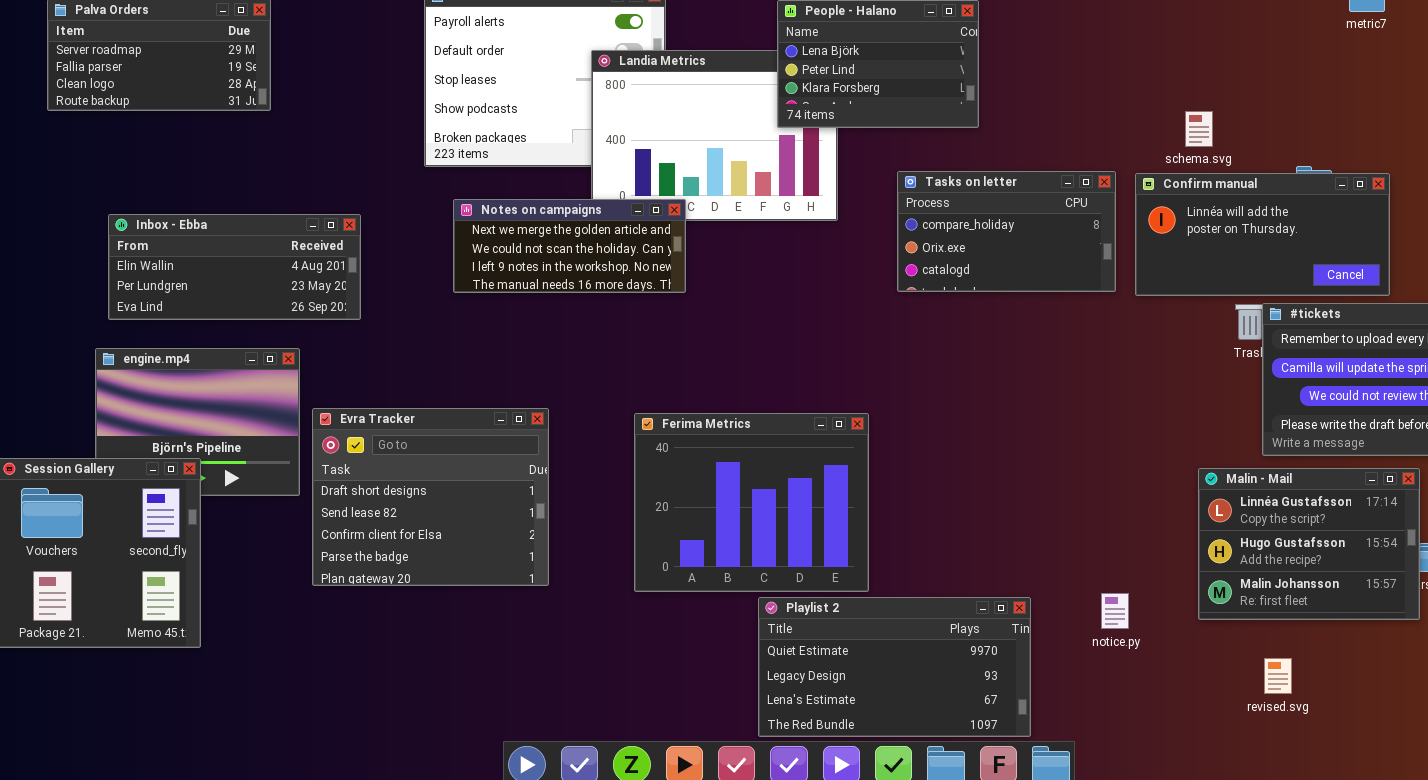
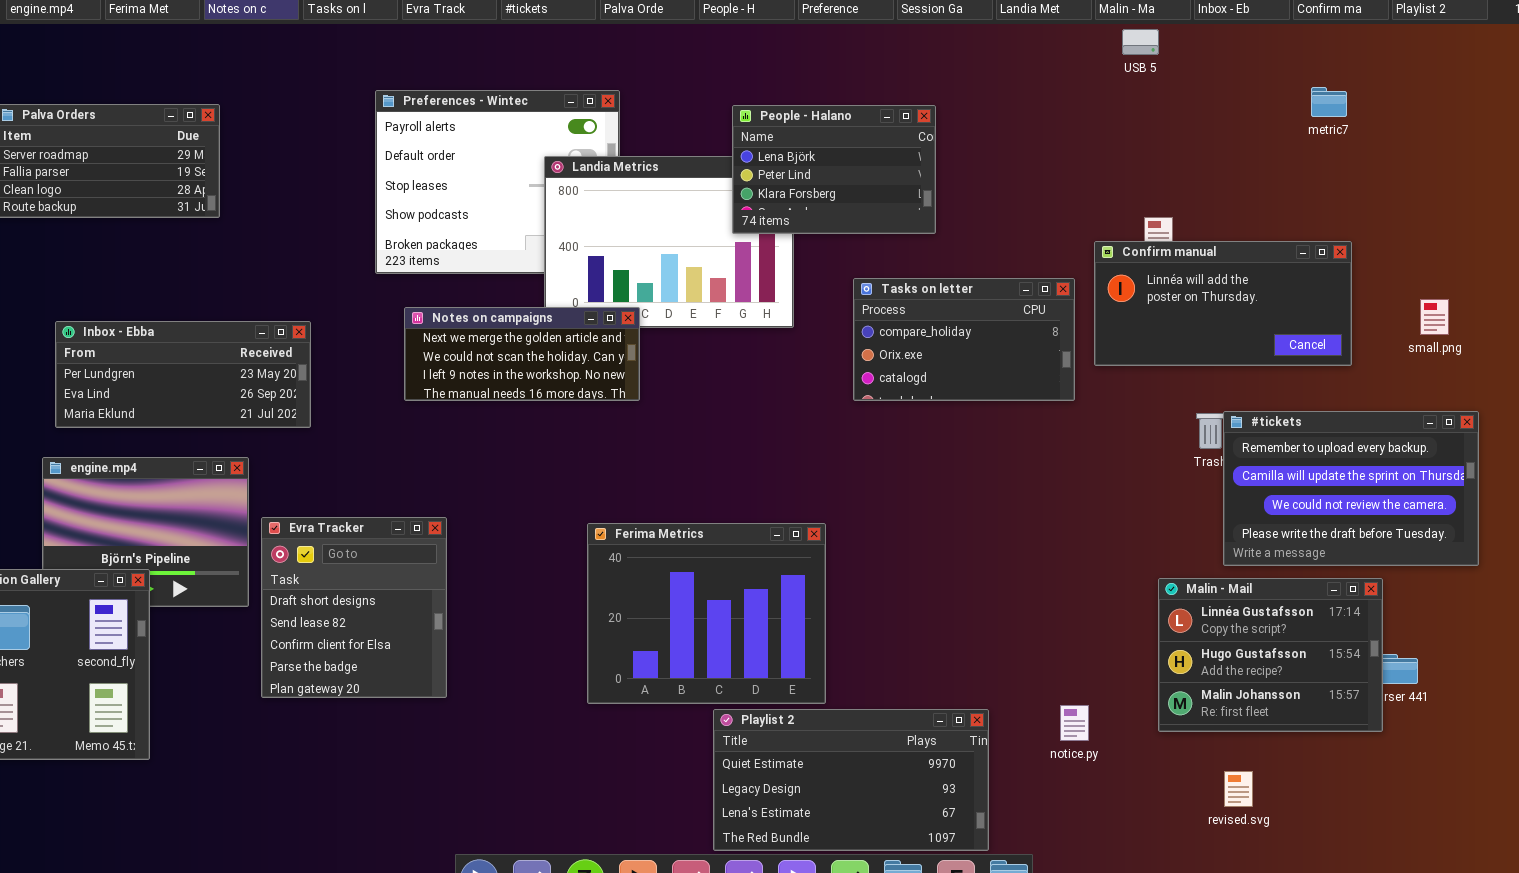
Confirm manual: [1135,173,1390,296] -> [1094,241,1352,366], moved
Inbox - Ebba: [108,214,361,320] -> [55,321,311,428], scrolled down 1 row
Evra Tracker: [312,408,549,586] -> [261,517,447,698], resized

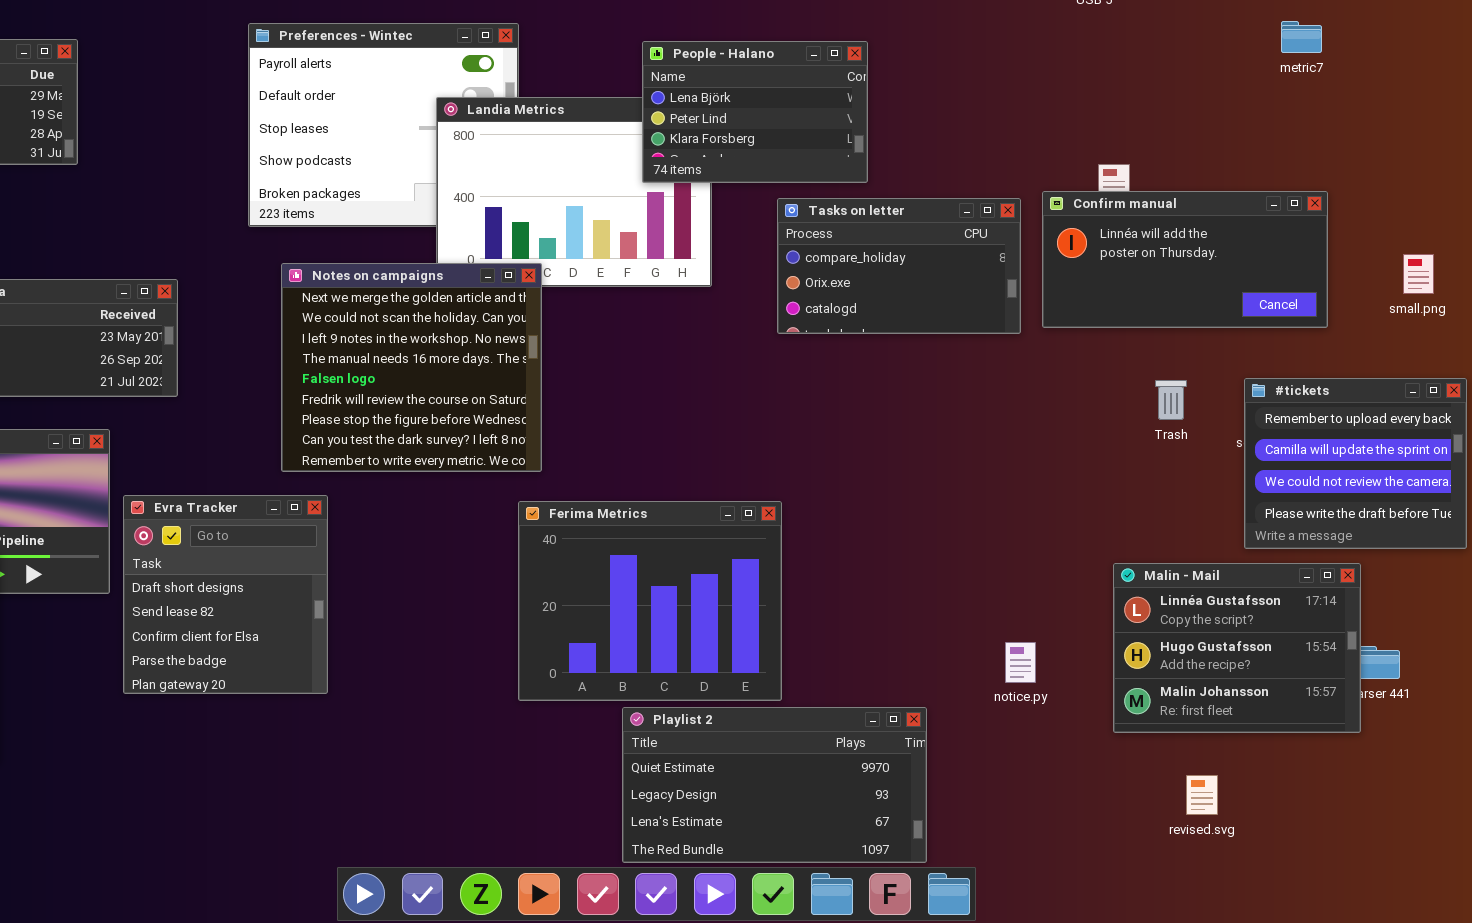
Tasks on letter: [853,278,1075,401] -> [777,198,1021,334], moved
Notes on campaigns: [404,307,640,401] -> [281,263,542,472], resized
#tickets: [1223,411,1479,566] -> [1244,378,1467,549], resized
Ferima Metrics: [587,523,826,704] -> [518,501,782,701], moved
notice.py: [1060,705,1089,741] -> [1005,642,1036,683], moved

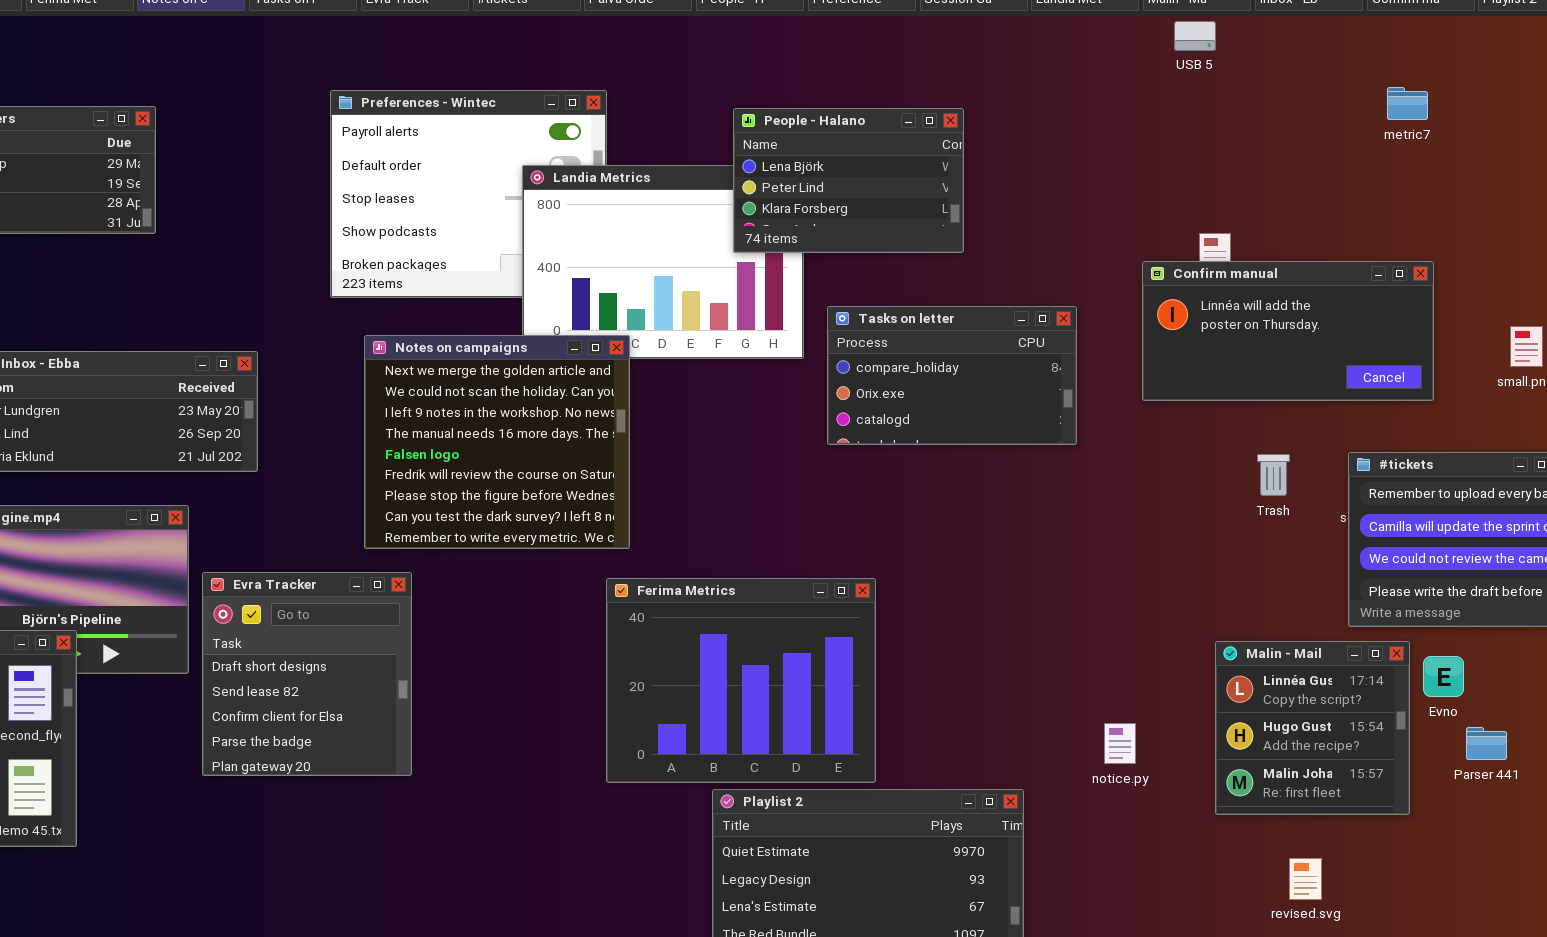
Tasks on letter: [777,198,1021,334] -> [827,306,1077,445], moved
Malin - Mail: [1113,563,1361,733] -> [1215,641,1410,815], resized

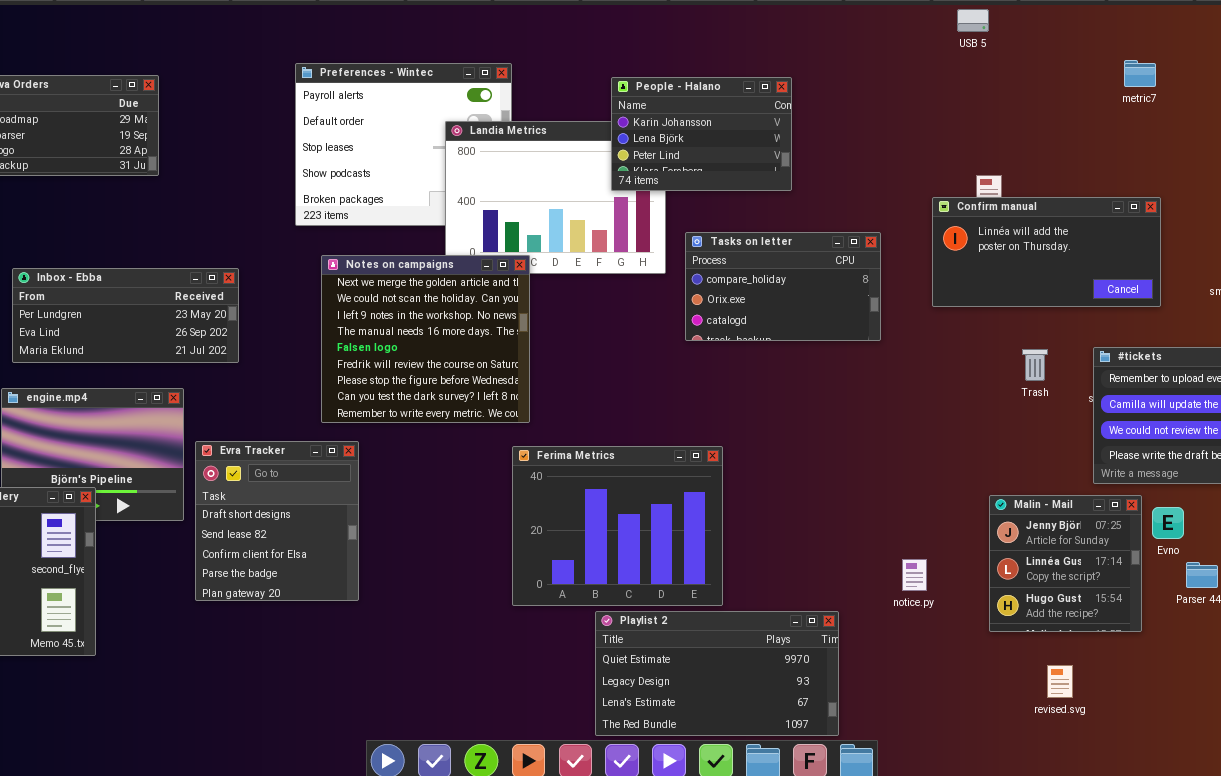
People - Halano: [733,108,964,253] -> [611,77,792,191], scrolled up 1 row
Malin - Mail: [1215,641,1410,815] -> [989,495,1142,632], scrolled up 1 row

